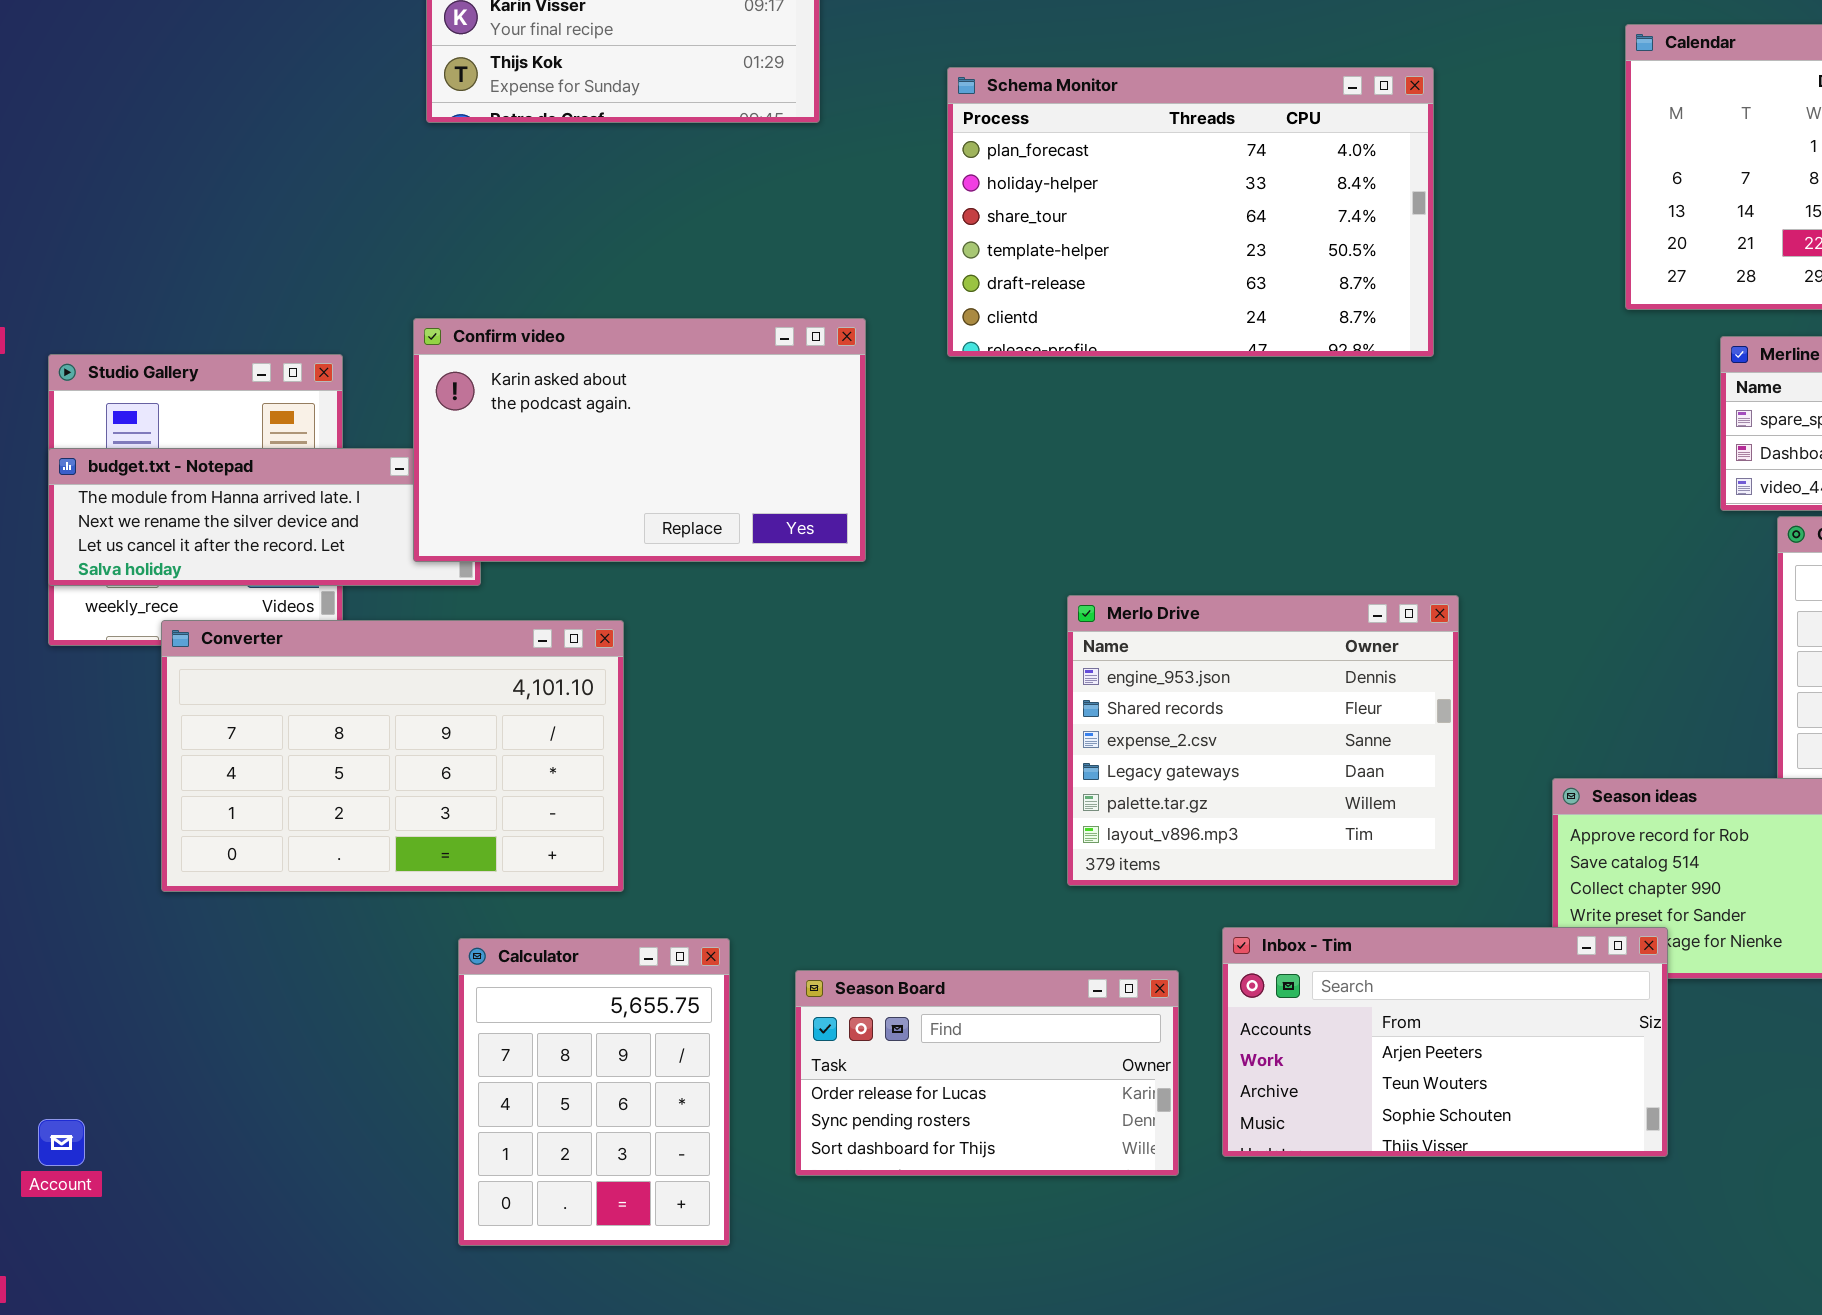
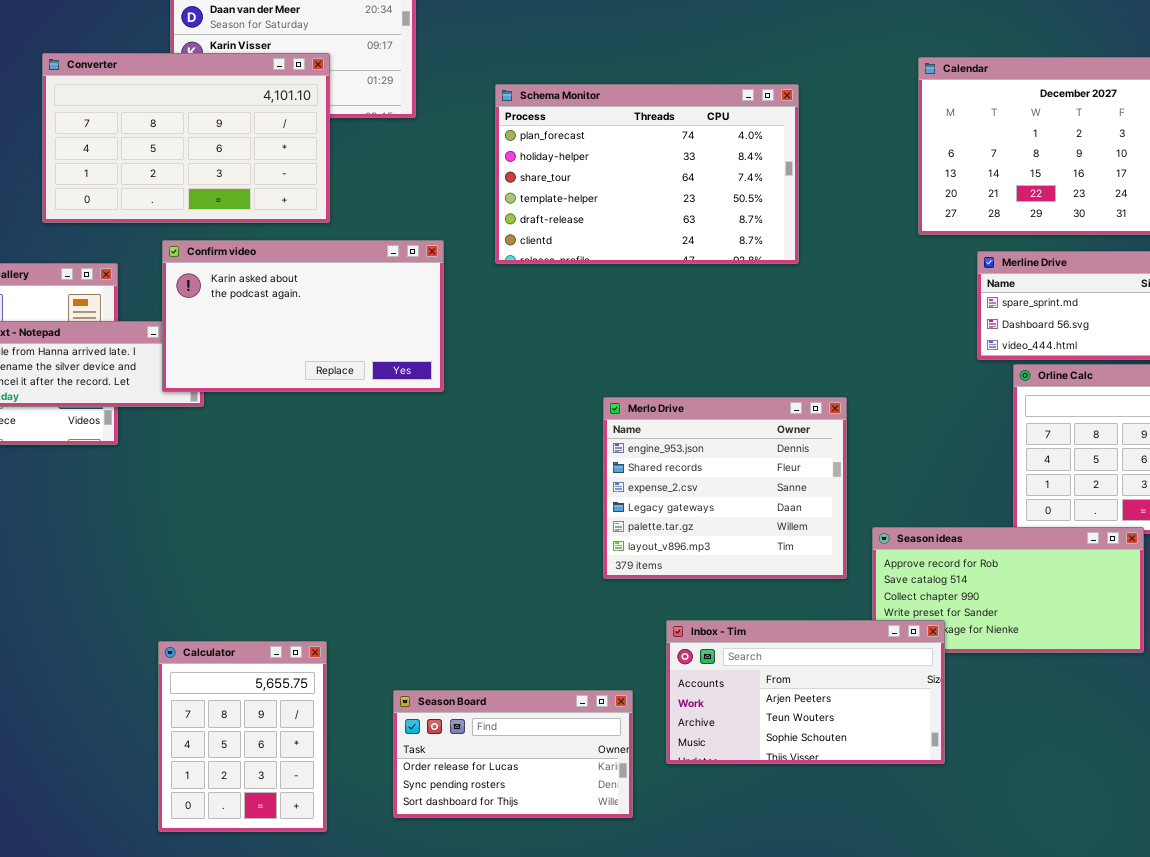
Merlo Drive: [1067,595,1459,886] -> [603,397,847,579], moved
Converter: [161,620,624,892] -> [42,53,330,223], moved
Calculator: [458,938,730,1246] -> [158,641,327,832], moved
Season Board: [795,970,1179,1176] -> [393,690,633,818], moved

